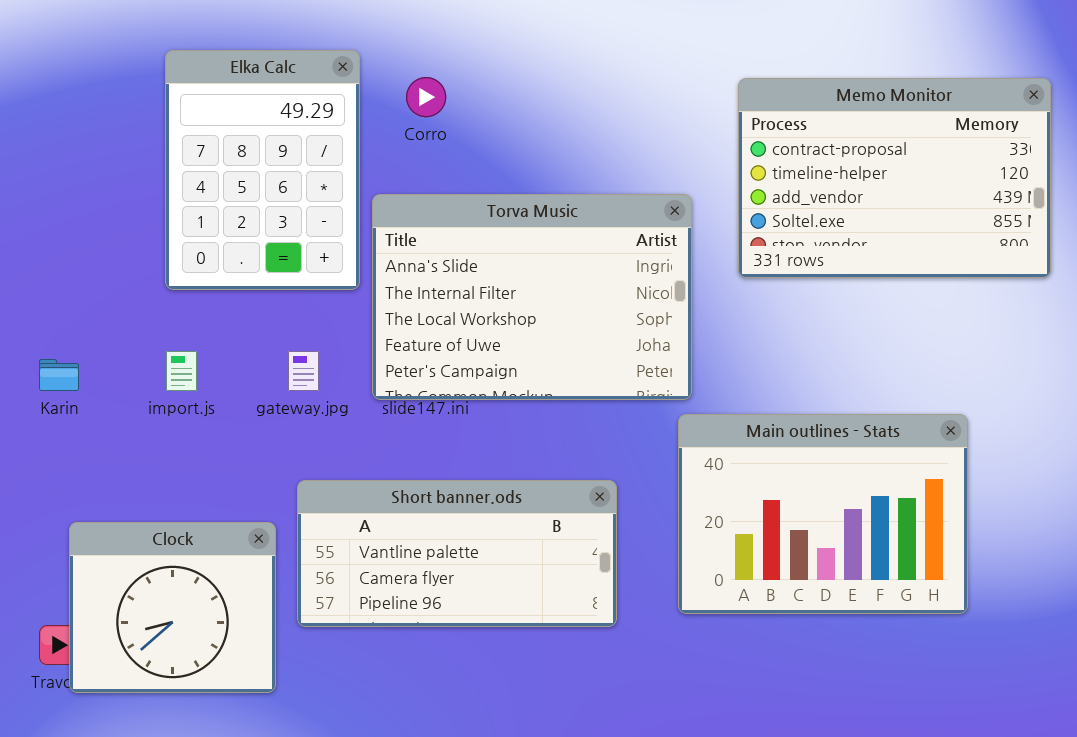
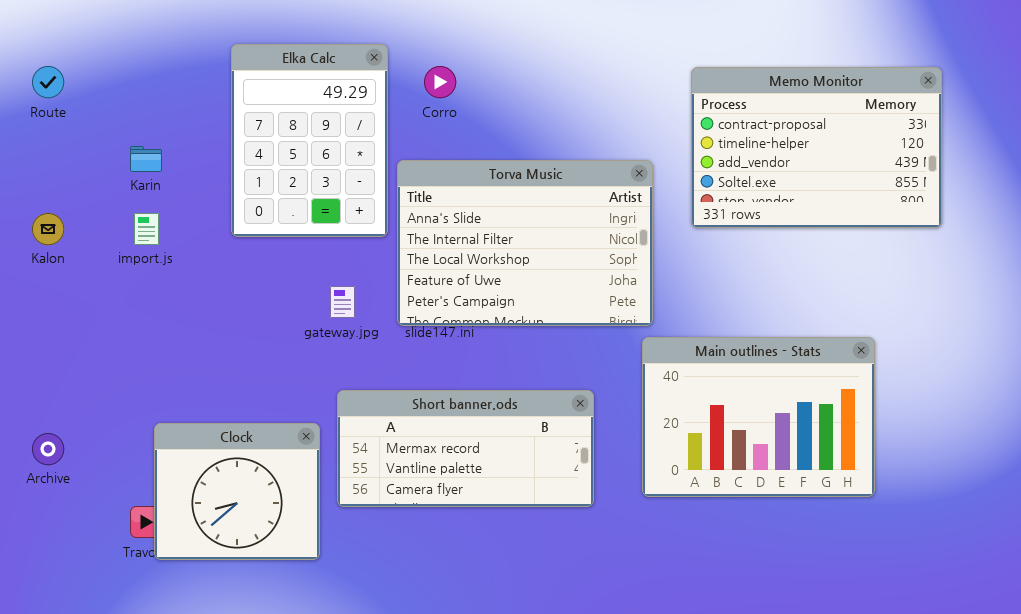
import.js: [166,351,197,391] -> [134,213,159,245], moved
Karin: [39,359,79,391] -> [130,146,162,172], moved
Short banner.ods: [297,480,617,627] -> [337,390,594,507], scrolled up 1 row

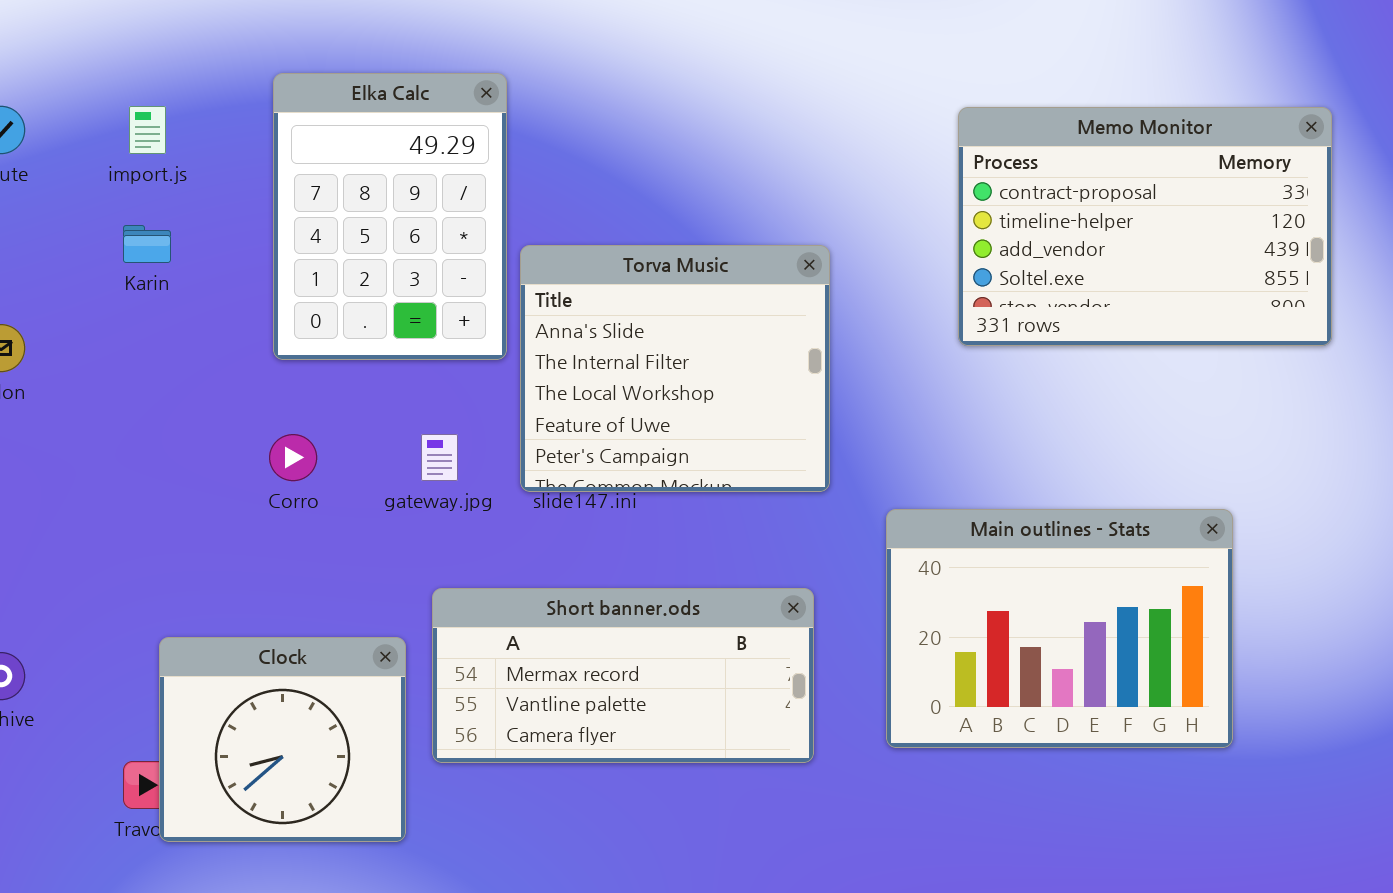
Corro: [424,66,456,98] -> [269,434,317,481], moved
Torva Music: [397,160,653,326] -> [520,245,830,492], resized
import.js: [134,213,159,245] -> [129,106,166,154], moved

